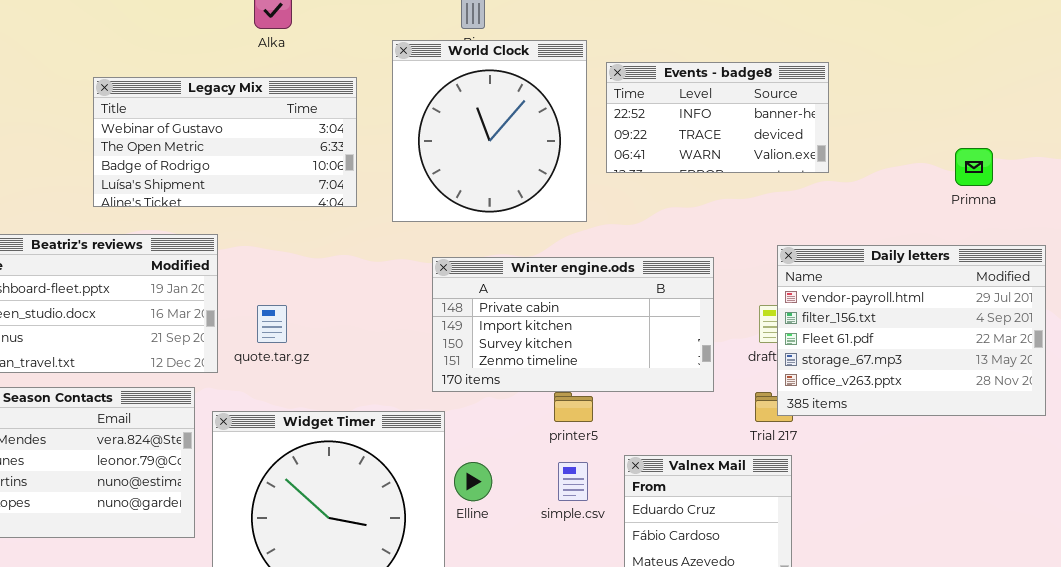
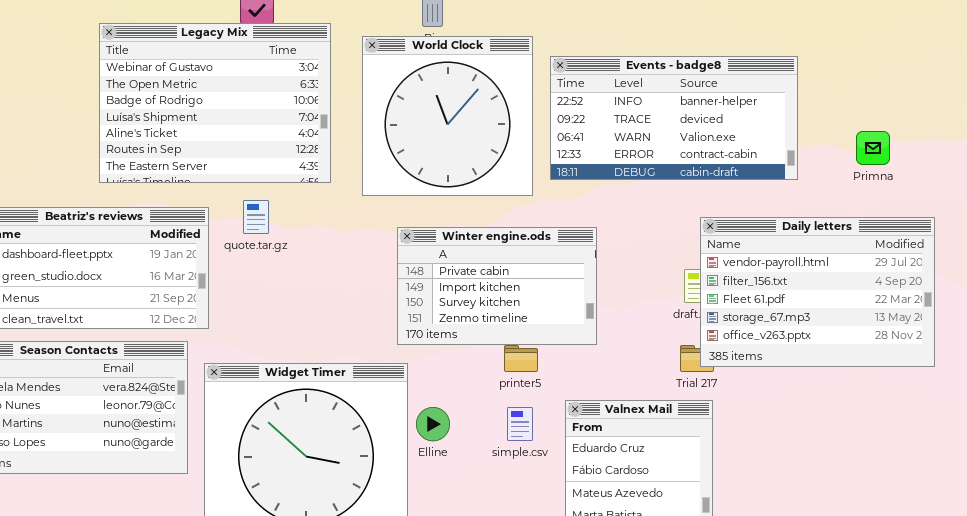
Events - badge8: [606,62,829,173] -> [550,56,798,180], resized
Legacy Mix: [93,77,357,207] -> [99,23,331,183], resized
Winter engine.ods: [432,257,714,392] -> [397,227,597,345], resized
quote.tar.gz: [257,305,287,343] -> [243,200,269,234], moved

